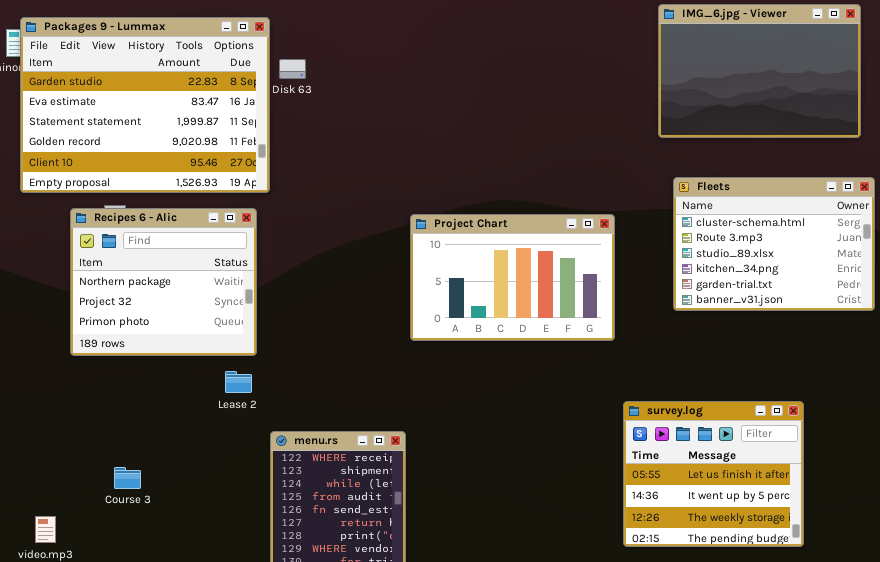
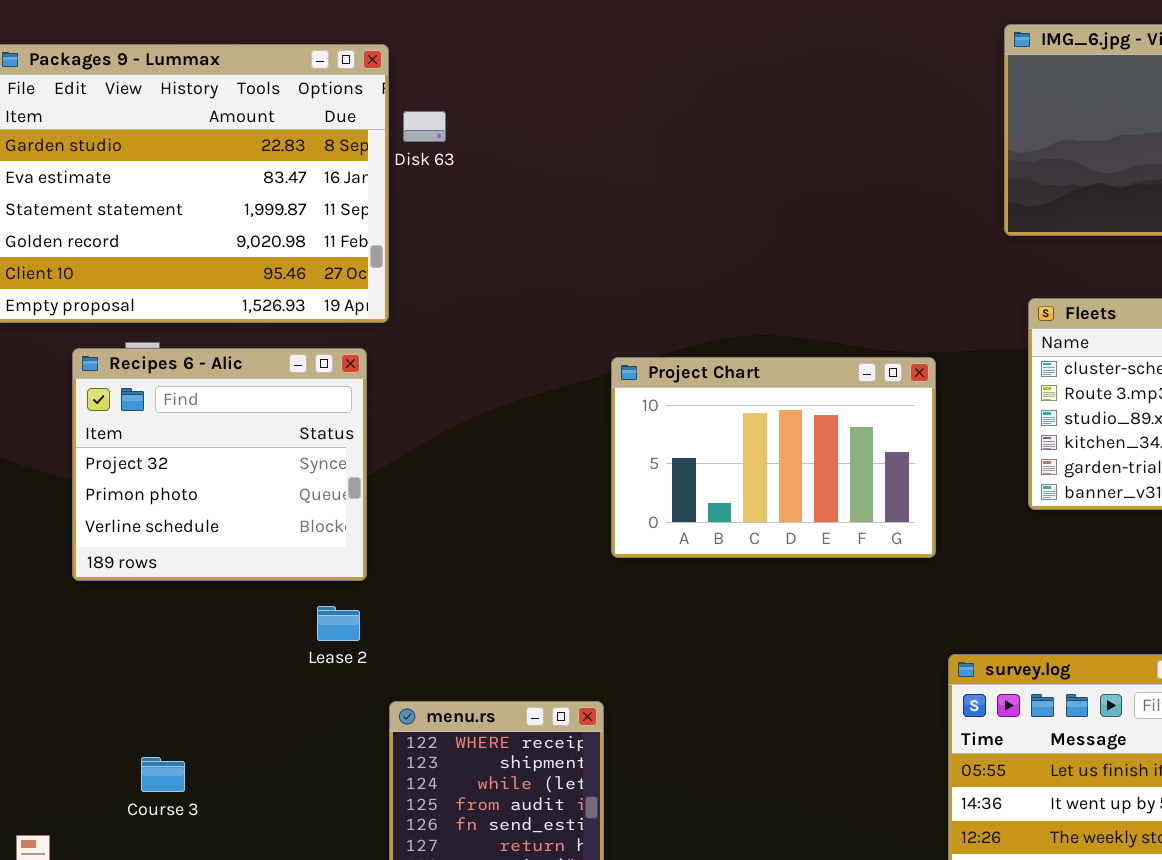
Recipes 6 - Alic: [70,208,257,356] -> [72,348,367,581], scrolled down 1 row

